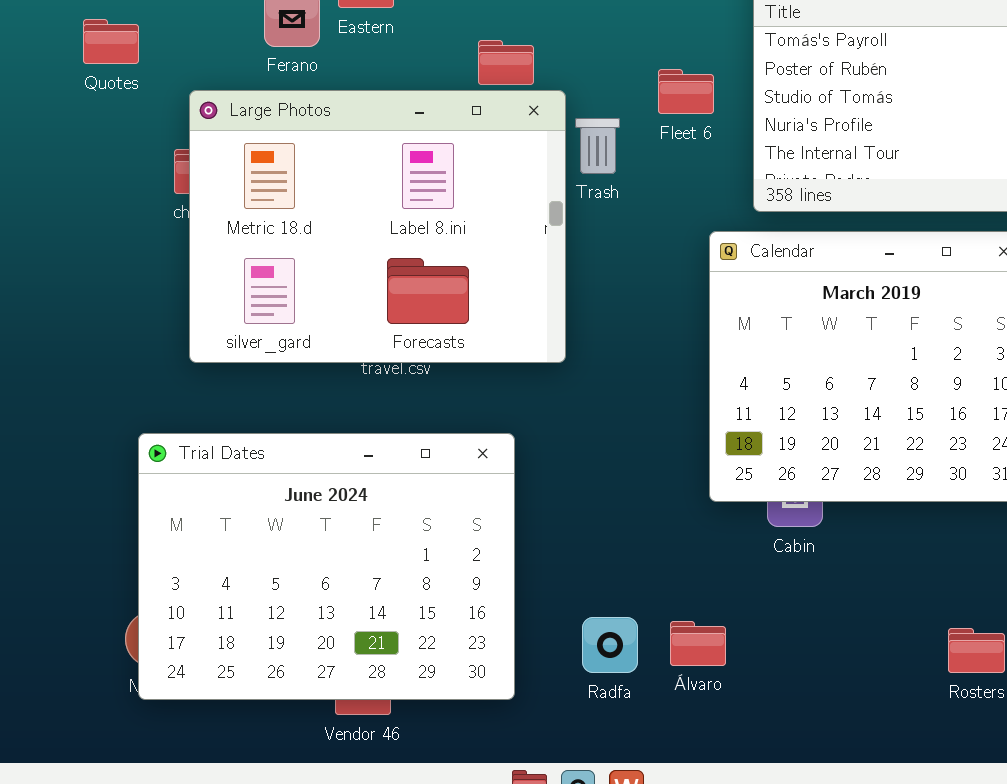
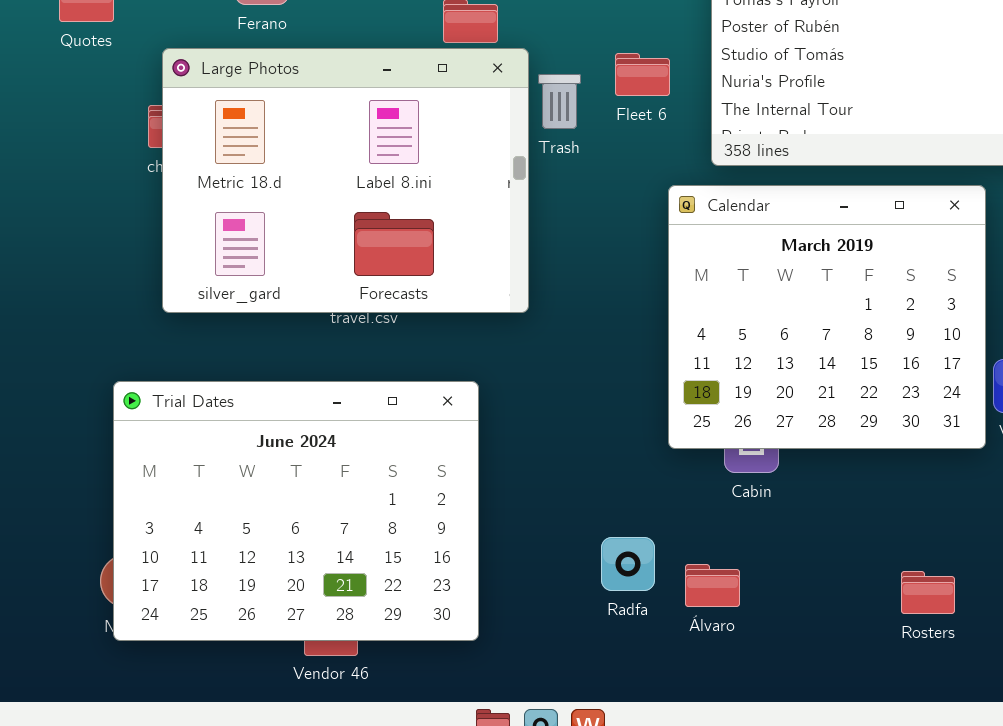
Fleet 6: [658,69,714,114] -> [615,53,670,96], moved
Radfa: [582,617,638,673] -> [601,537,655,591], moved
Álvaro: [670,621,726,666] -> [685,564,740,607], moved

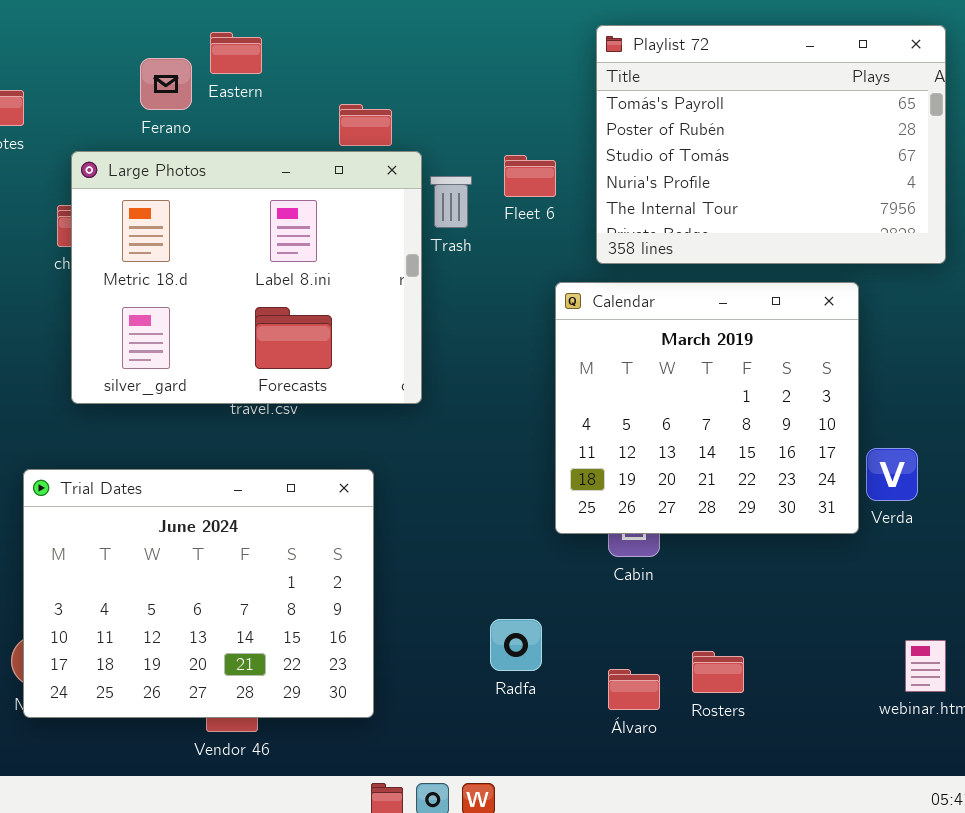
Álvaro: [685,564,740,607] -> [608,669,660,710], moved
Rosters: [901,571,955,614] -> [692,651,744,693], moved

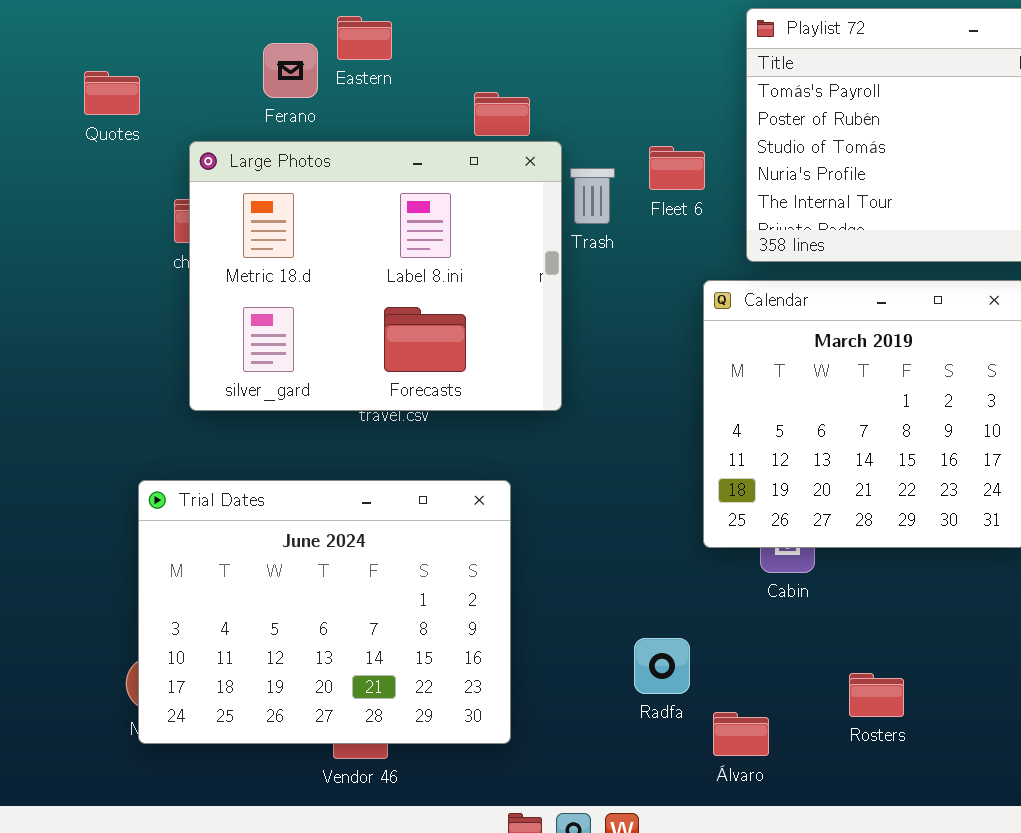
Álvaro: [608,669,660,710] -> [713,712,769,756], moved

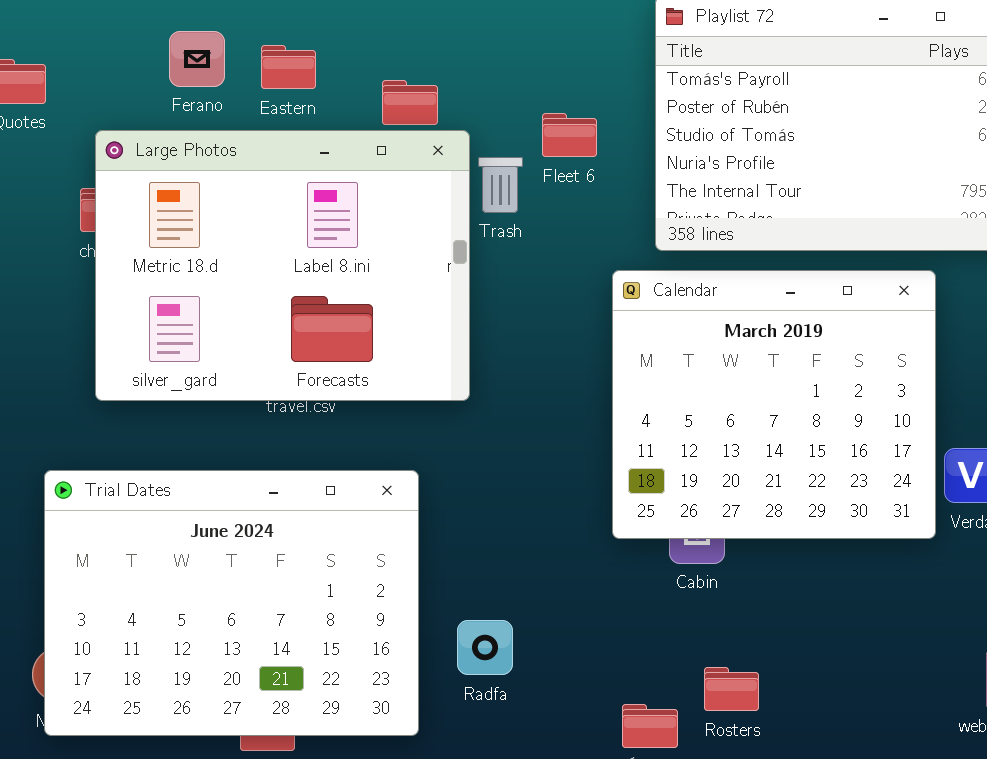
Eastern: [337,16,392,60] -> [261,45,316,89], moved
Fleet 6: [649,146,705,190] -> [542,113,597,157], moved
Radfa: [634,638,690,694] -> [457,620,513,675], moved
Rosters: [849,673,904,717] -> [704,667,759,711], moved

